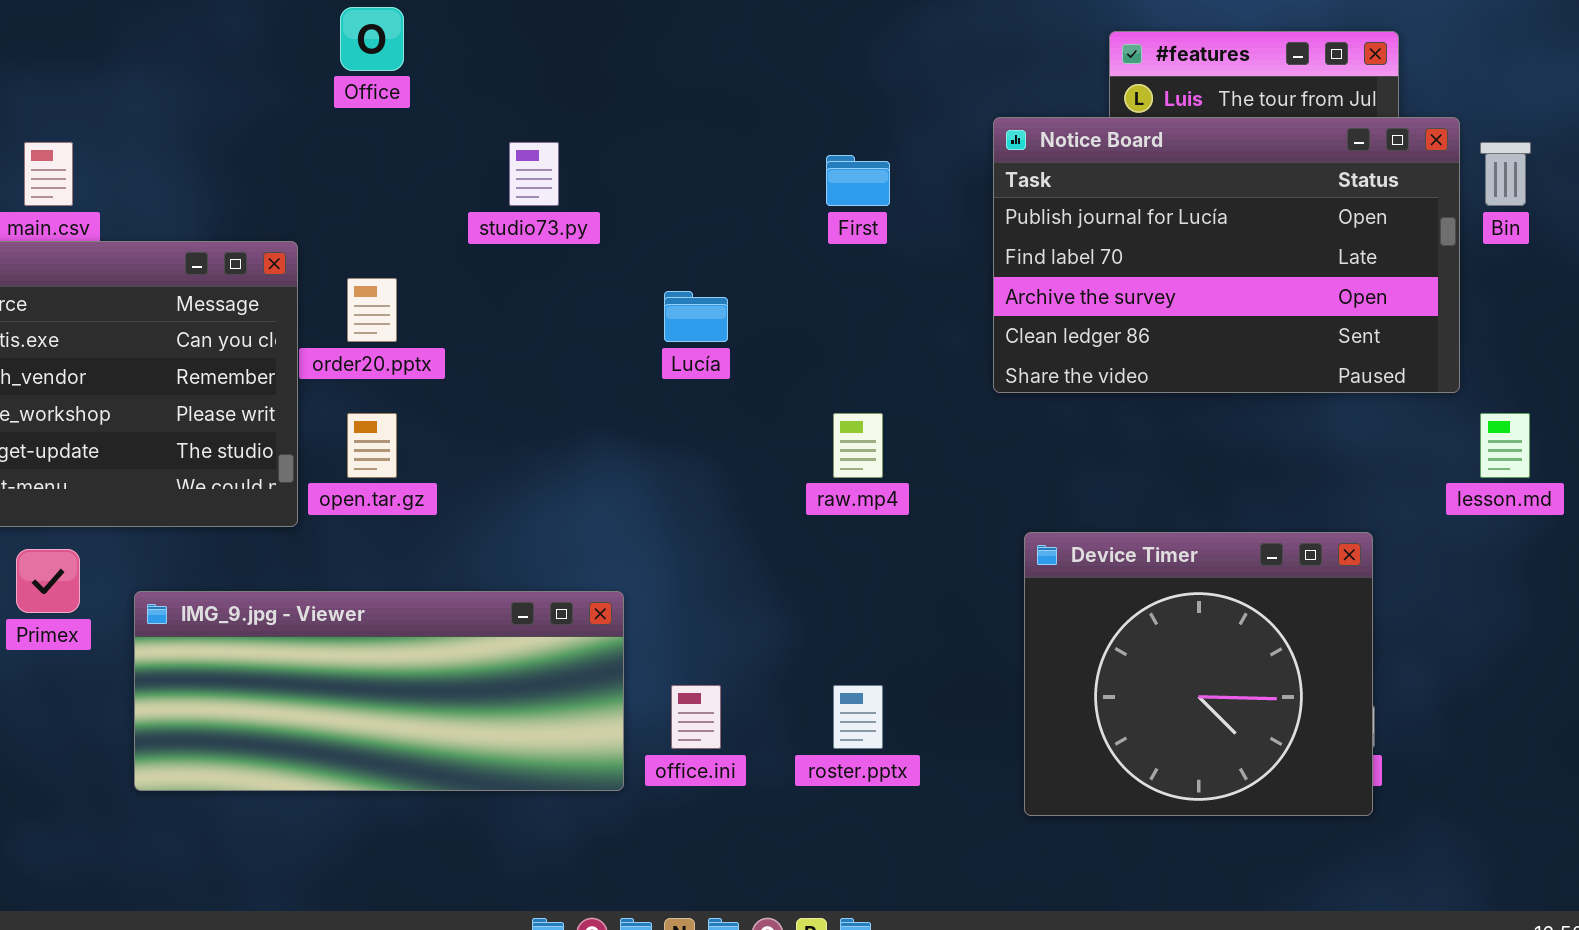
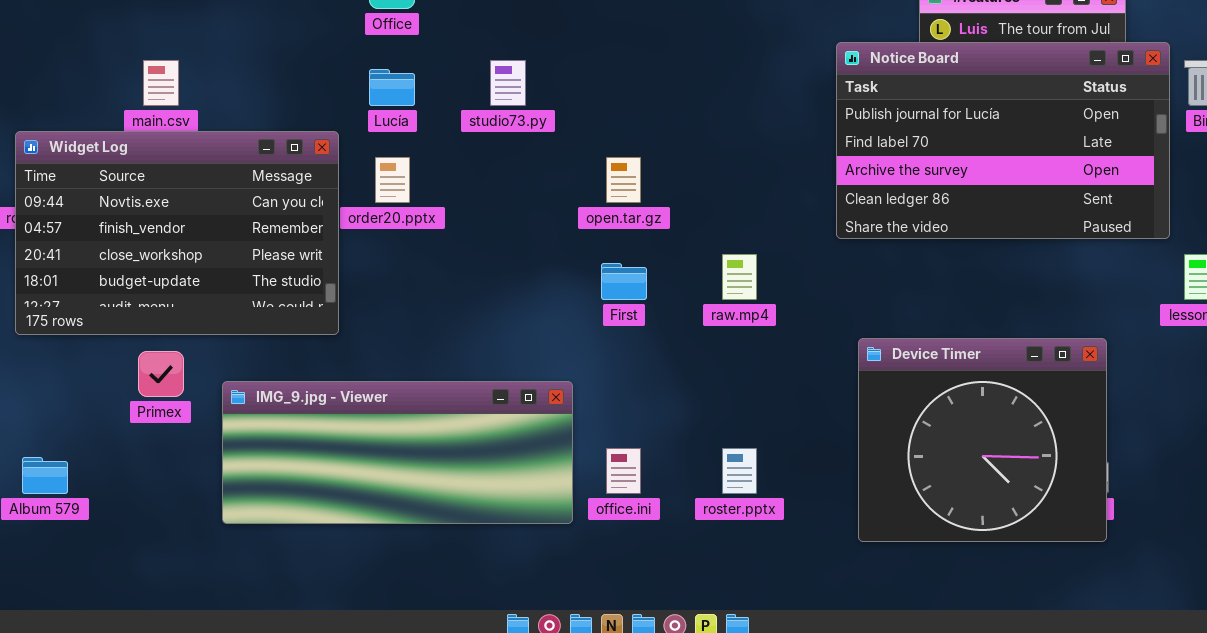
First: [826,155,890,206] -> [601,263,647,300], moved
Lucía: [664,291,728,342] -> [369,69,415,106], moved
open.tar.gz: [347,413,397,478] -> [606,157,641,203], moved

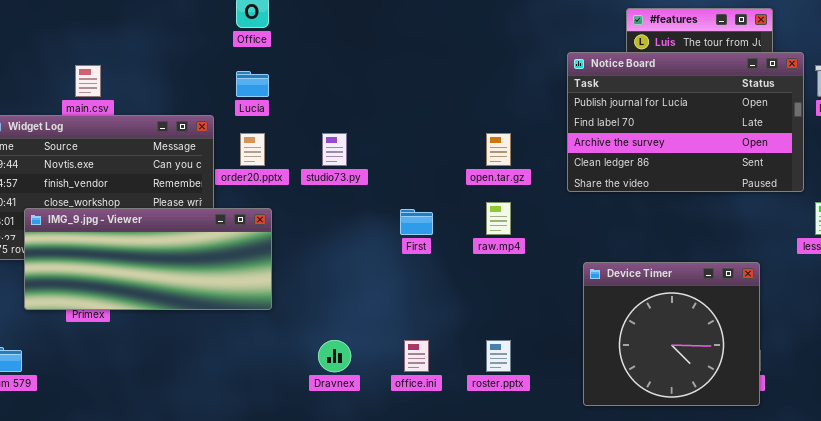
studio73.py: [490,60,526,106] -> [322,133,347,166], moved
open.tar.gz: [606,157,641,203] -> [486,133,511,166], moved
IMG_9.jpg - Viewer: [222,381,573,524] -> [24,208,272,310], moved

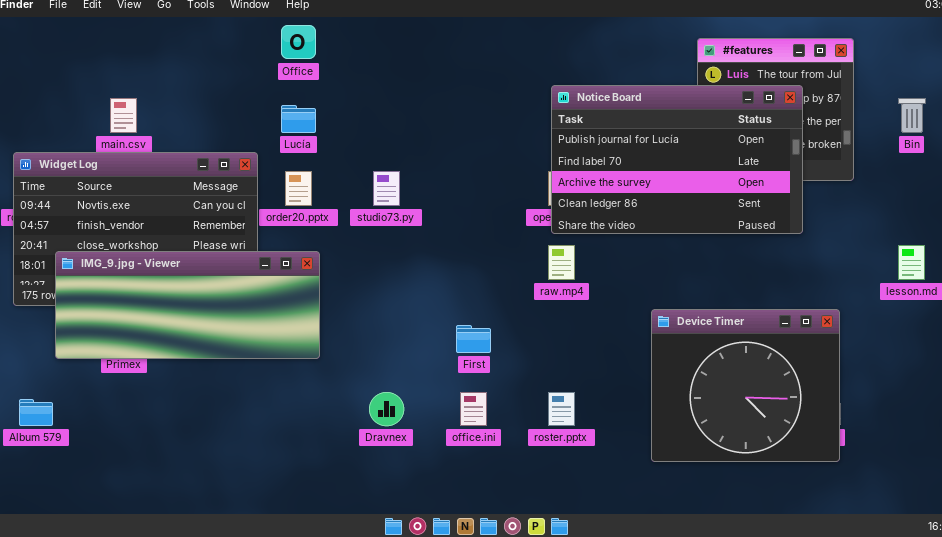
Notice Board: [567,52,804,192] -> [551,85,803,234], moved
First: [400,209,433,235] -> [456,325,491,353], moved

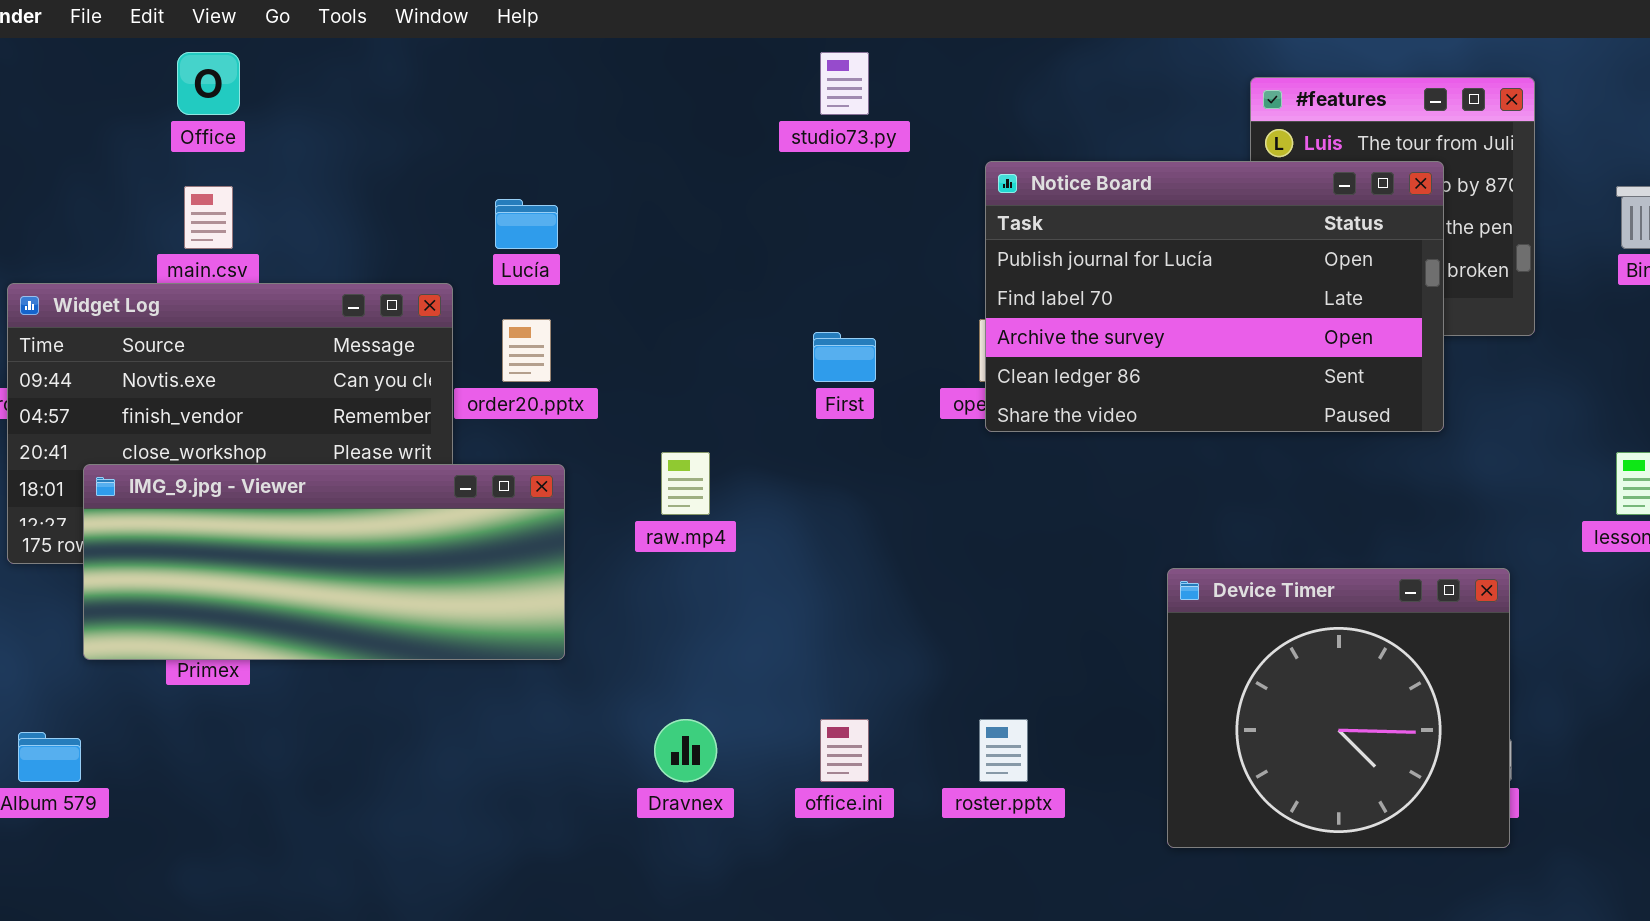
Office: [281,25,316,59] -> [177,52,240,115], moved
studio73.py: [373,171,400,206] -> [820,52,869,115], moved
raw.mp4: [548,245,575,280] -> [661,452,710,515], moved
First: [456,325,491,353] -> [813,332,876,382], moved

